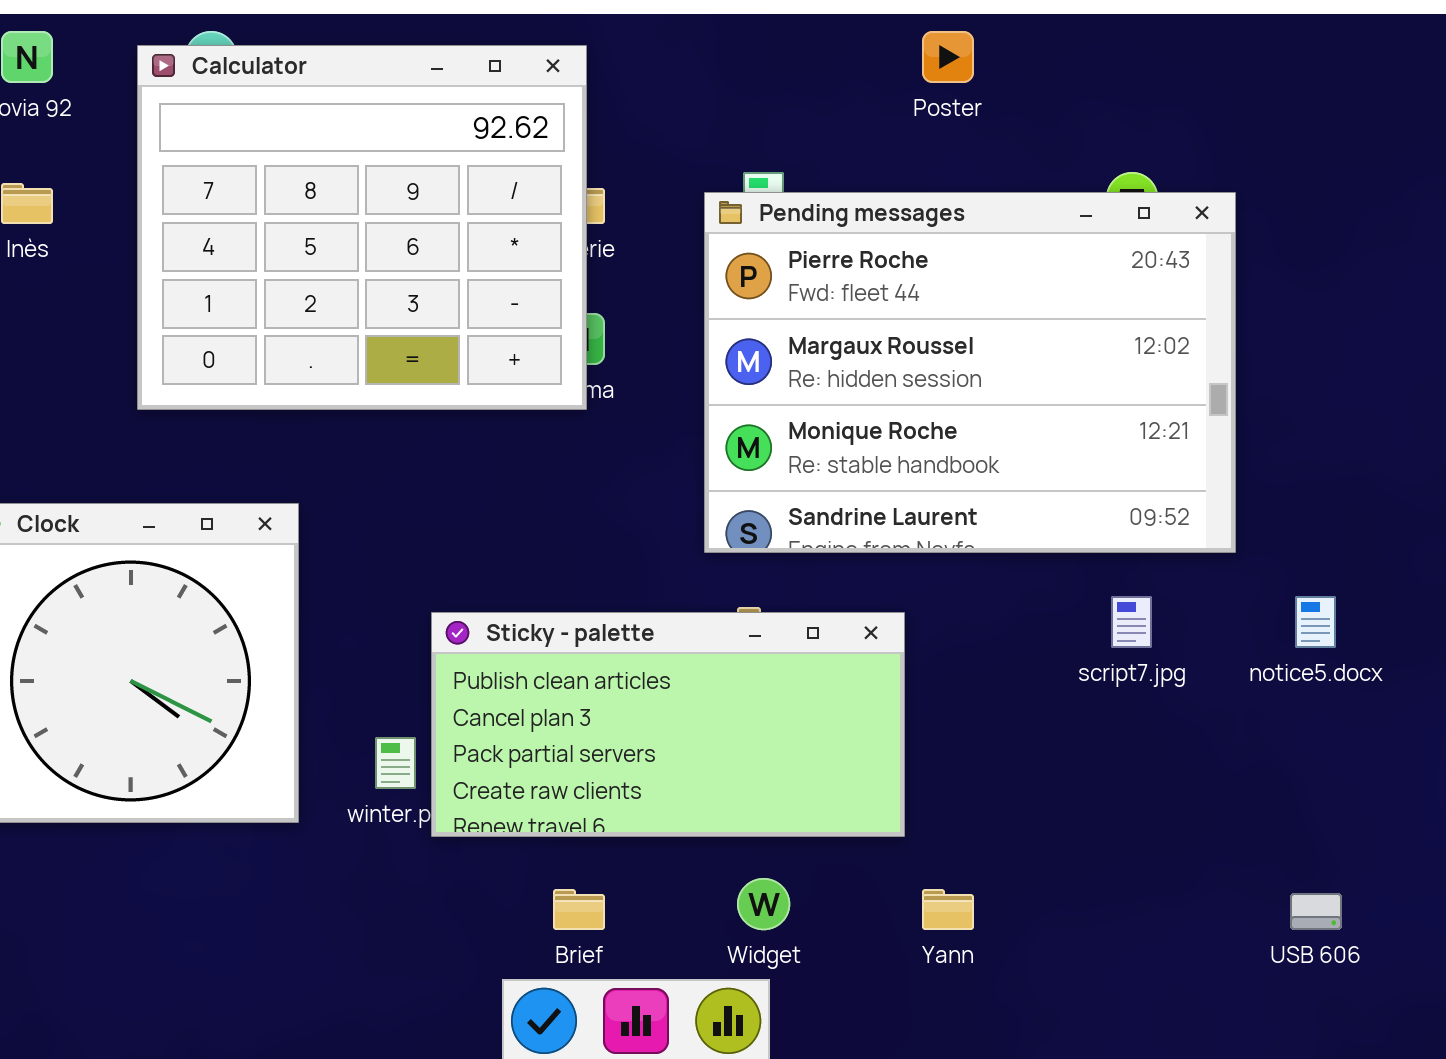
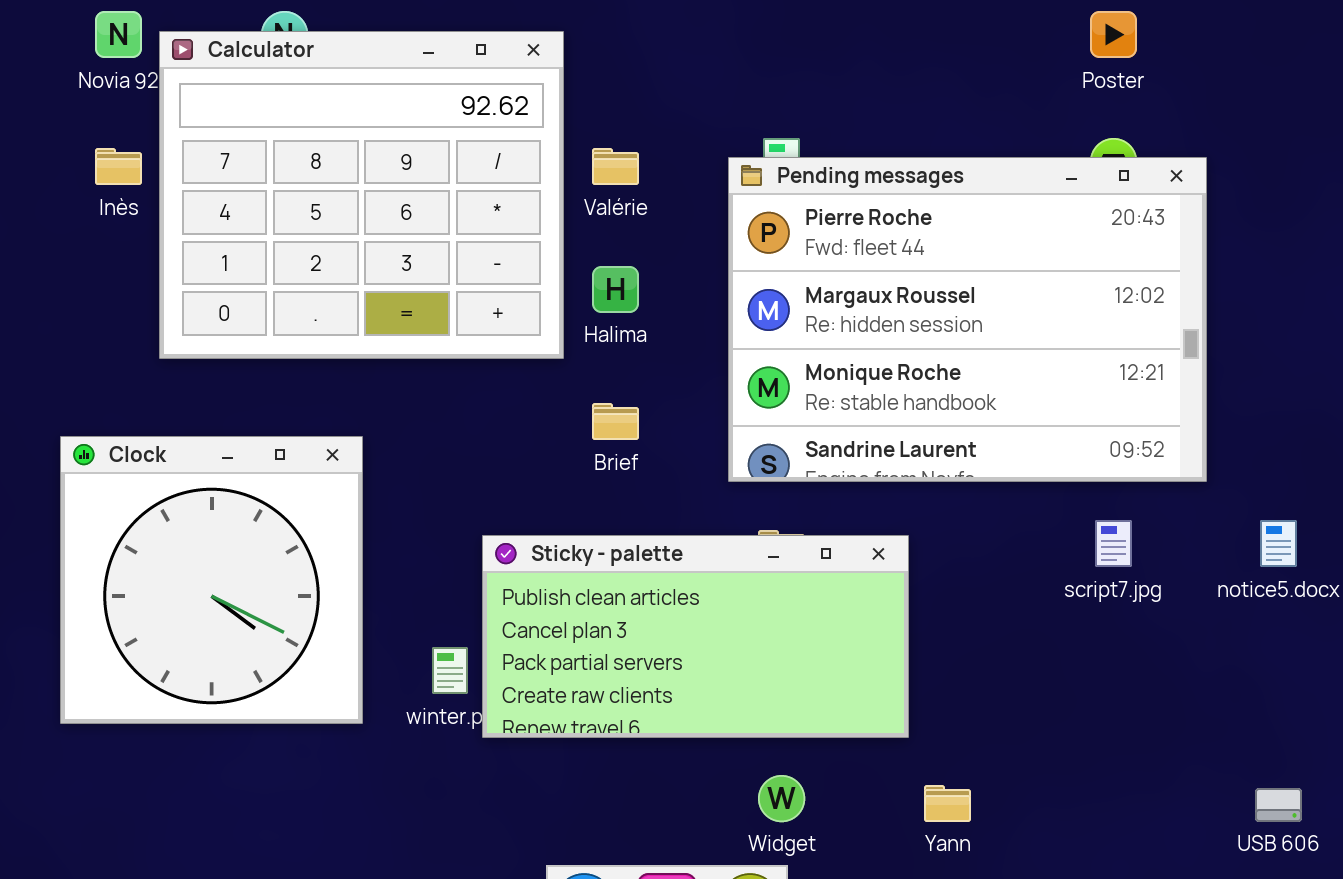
Poster: [922,31,974,83] -> [1090,11,1137,58], moved
Calculator: [137,45,587,410] -> [159,31,564,359], moved
Brief: [553,889,605,930] -> [592,403,639,440], moved

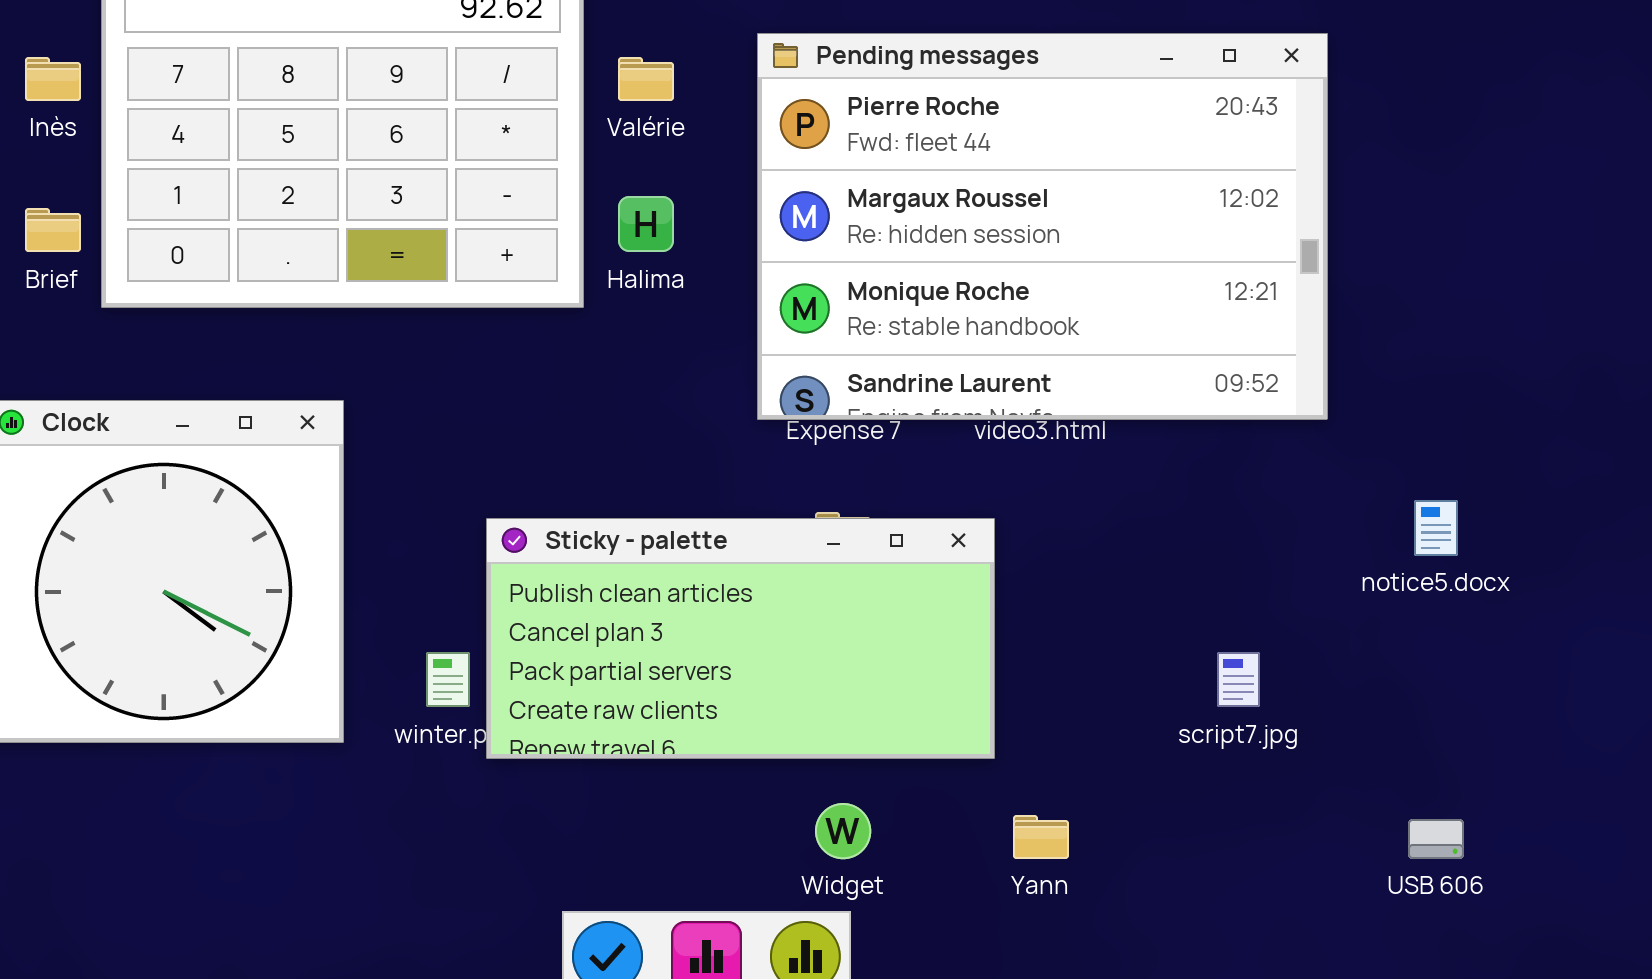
Pending messages: [728,157,1207,482] -> [757,33,1328,420], moved
Brief: [592,403,639,440] -> [25,208,81,252], moved
script7.jpg: [1095,520,1132,567] -> [1217,652,1260,707], moved

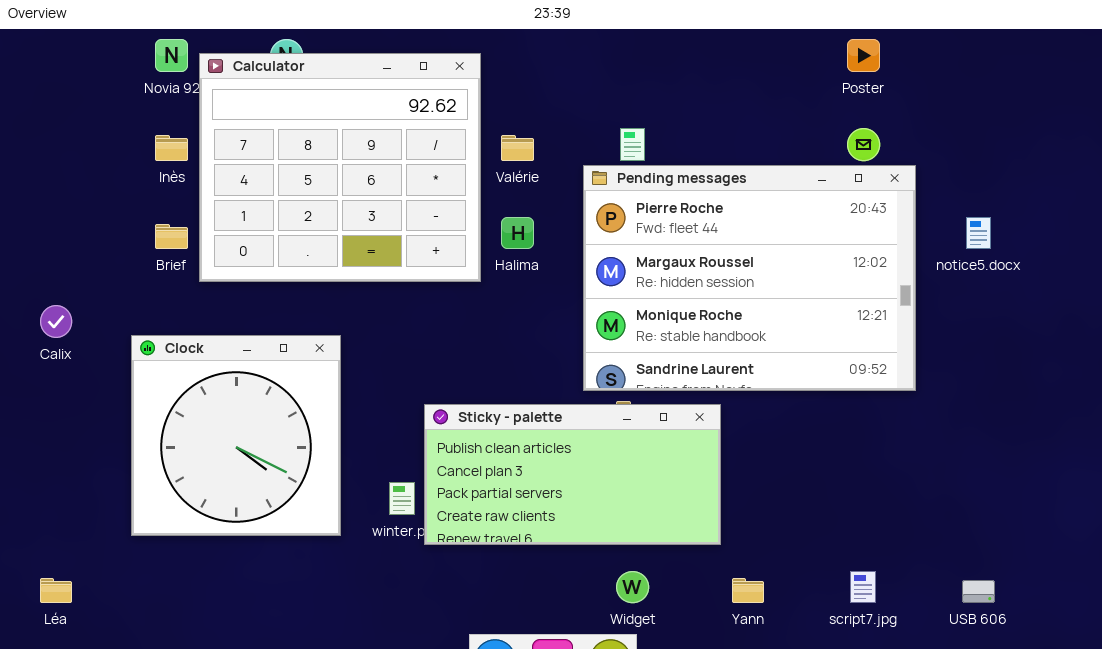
Pending messages: [757,33,1328,420] -> [583,165,916,391], moved
notice5.docx: [1414,500,1458,556] -> [966,217,991,249], moved
script7.jpg: [1217,652,1260,707] -> [850,571,876,603], moved

